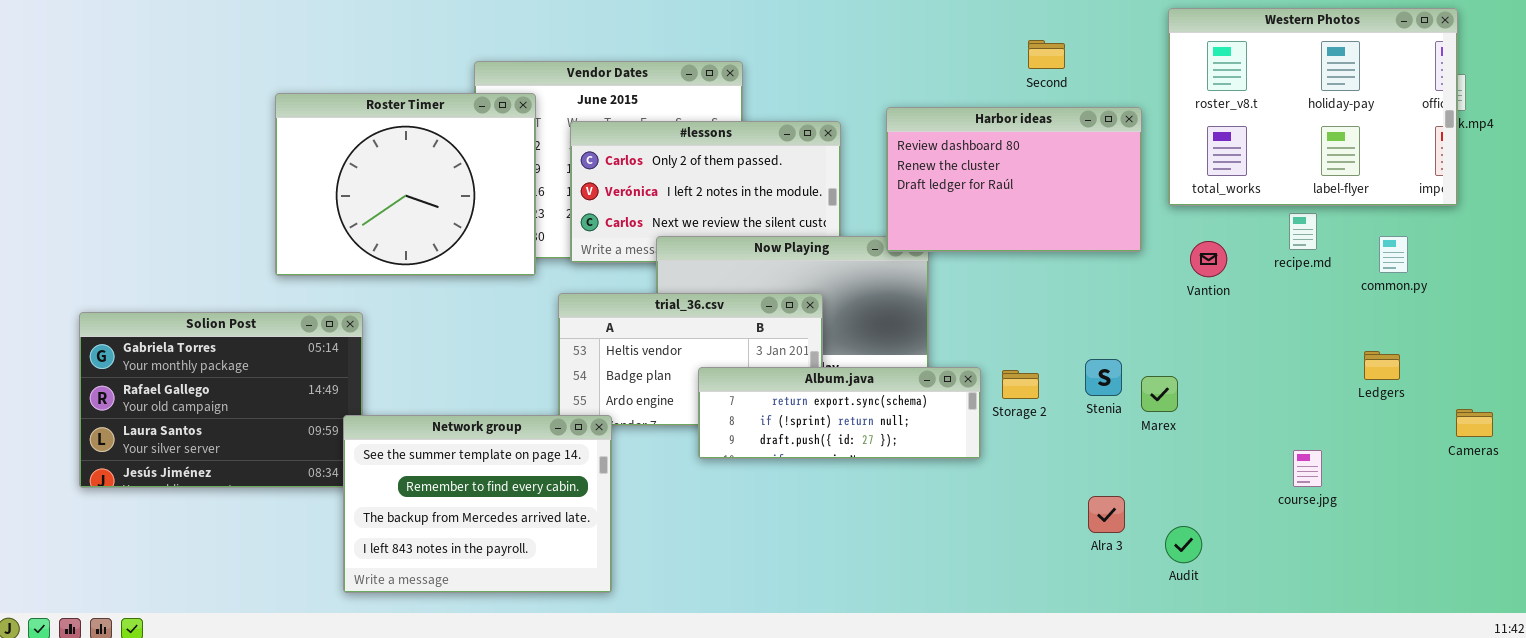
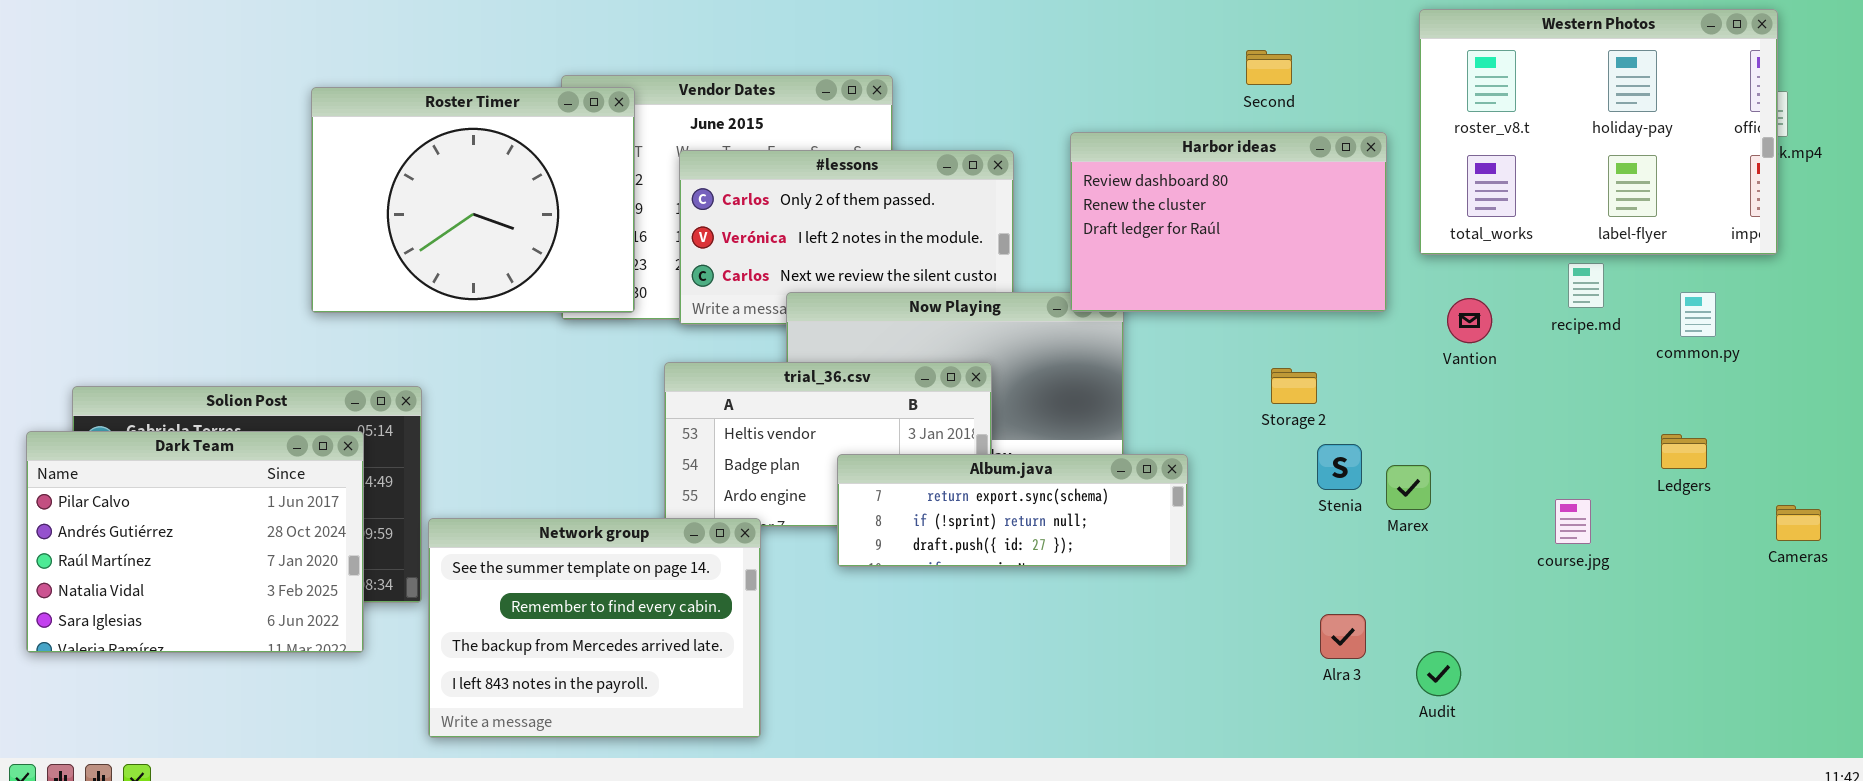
Roster Timer: [275,93,536,276] -> [311,87,635,313], moved
Dark Team: none -> [26,431,364,653], opened
Storage 2: [1002,370,1039,399] -> [1271,368,1317,404], moved
Network group: [343,415,612,593] -> [428,518,761,738], moved
course.jpg: [1293,450,1322,487] -> [1555,499,1591,544], moved

